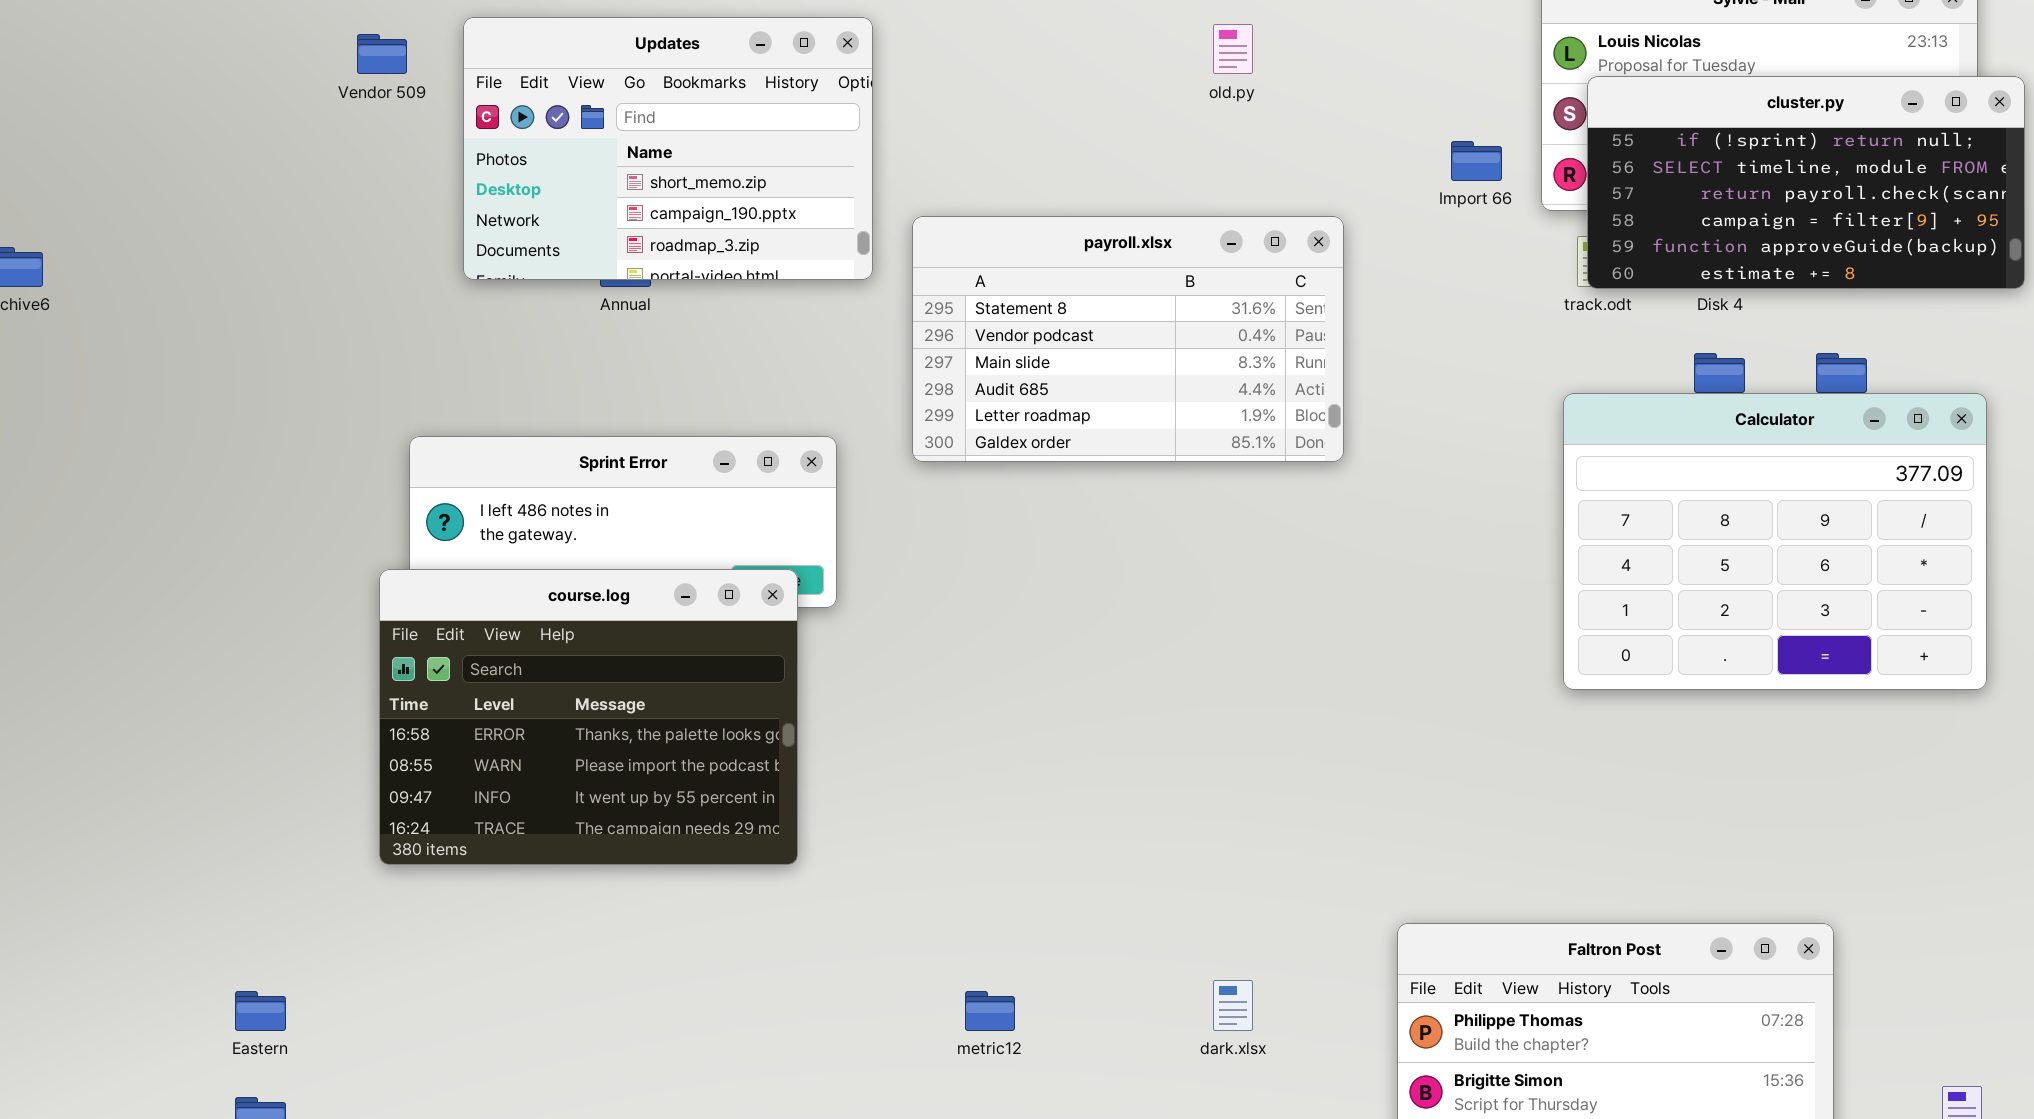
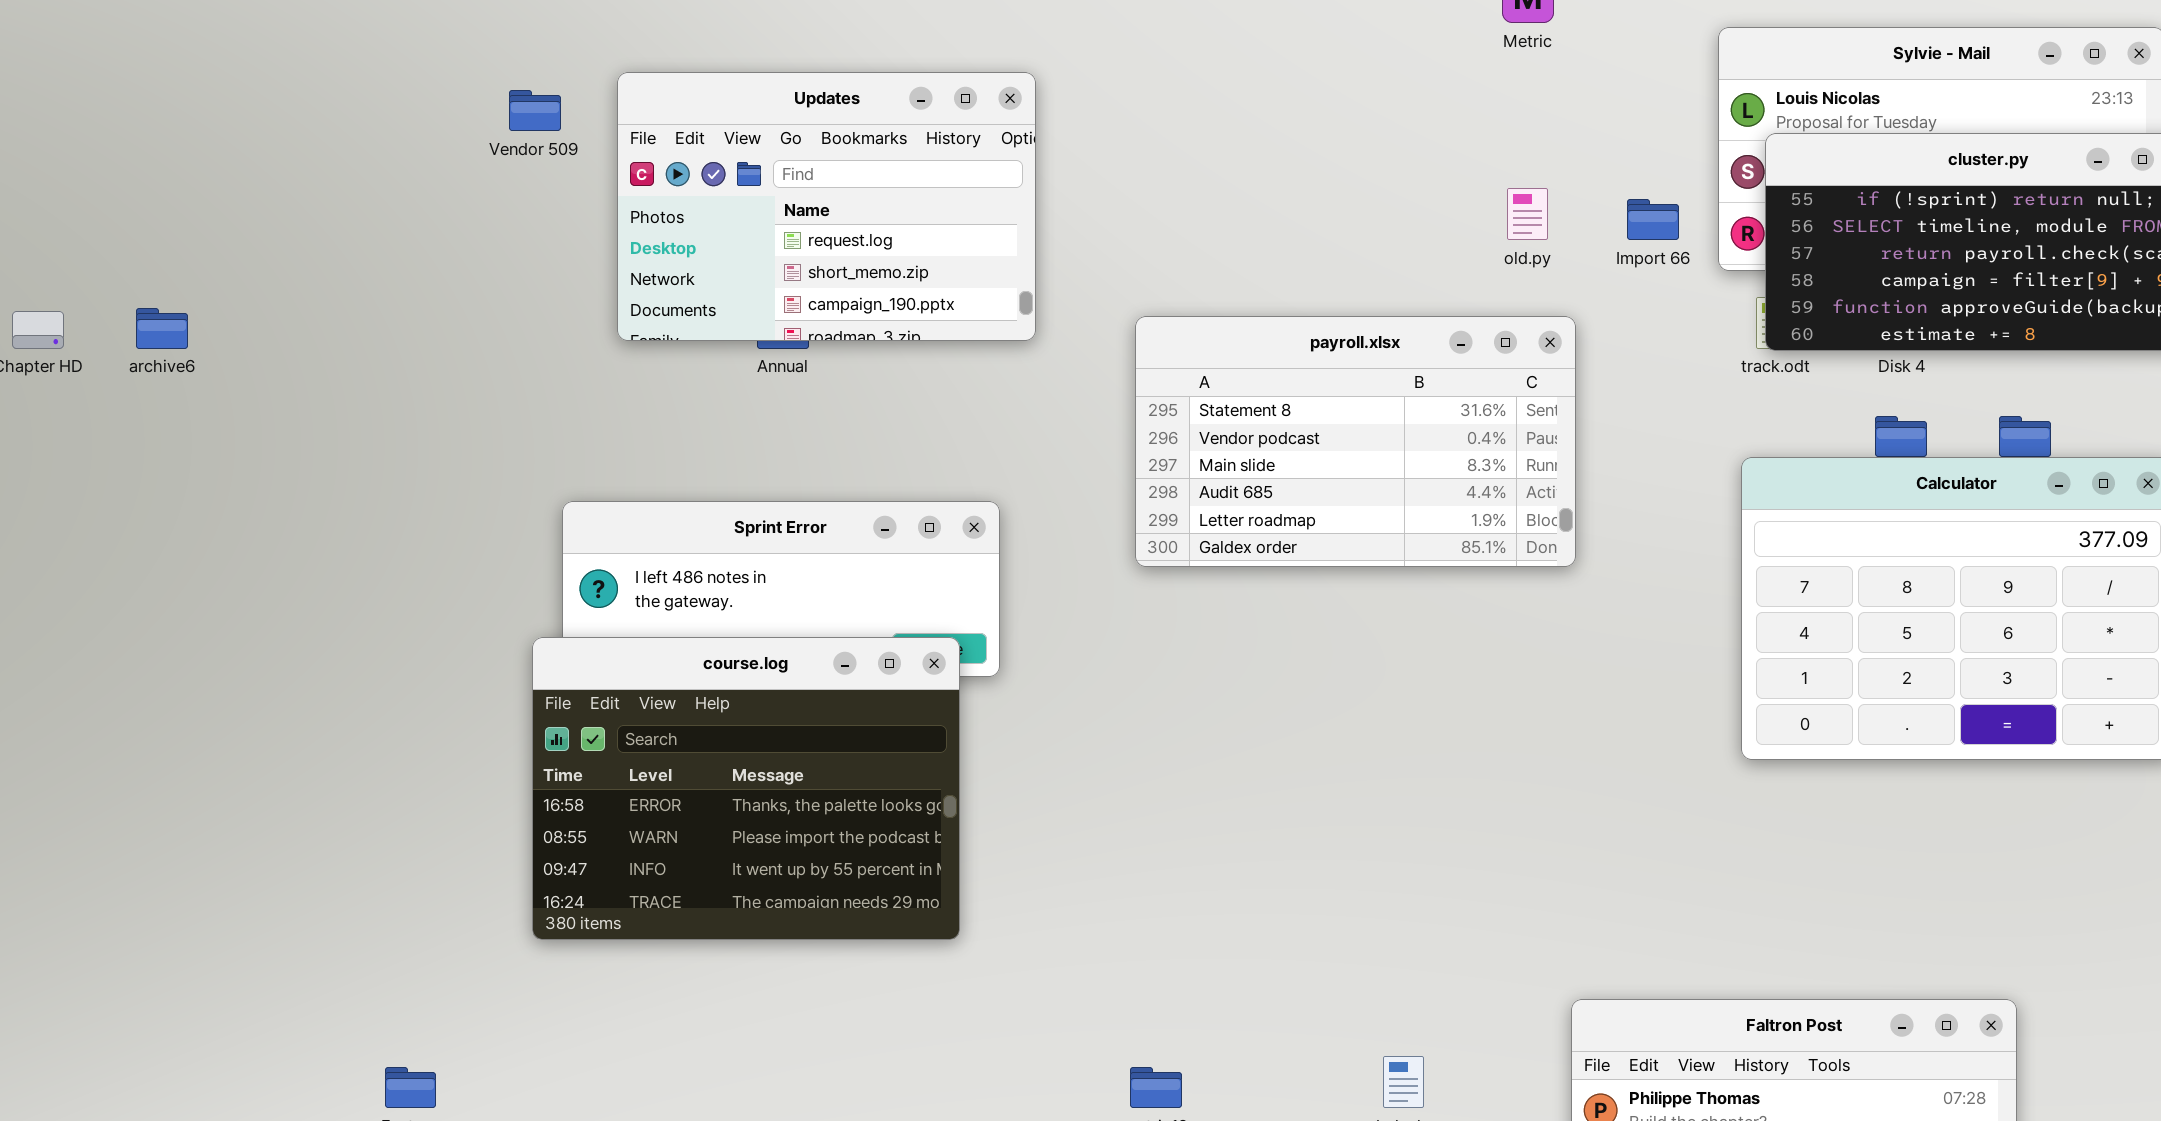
Updates: [463,17,873,280] -> [617,72,1036,341], scrolled up 1 row
old.py: [1213,24,1253,74] -> [1507,188,1548,240], moved
payroll.xlsx: [912,216,1344,462] -> [1135,316,1576,567], moved

